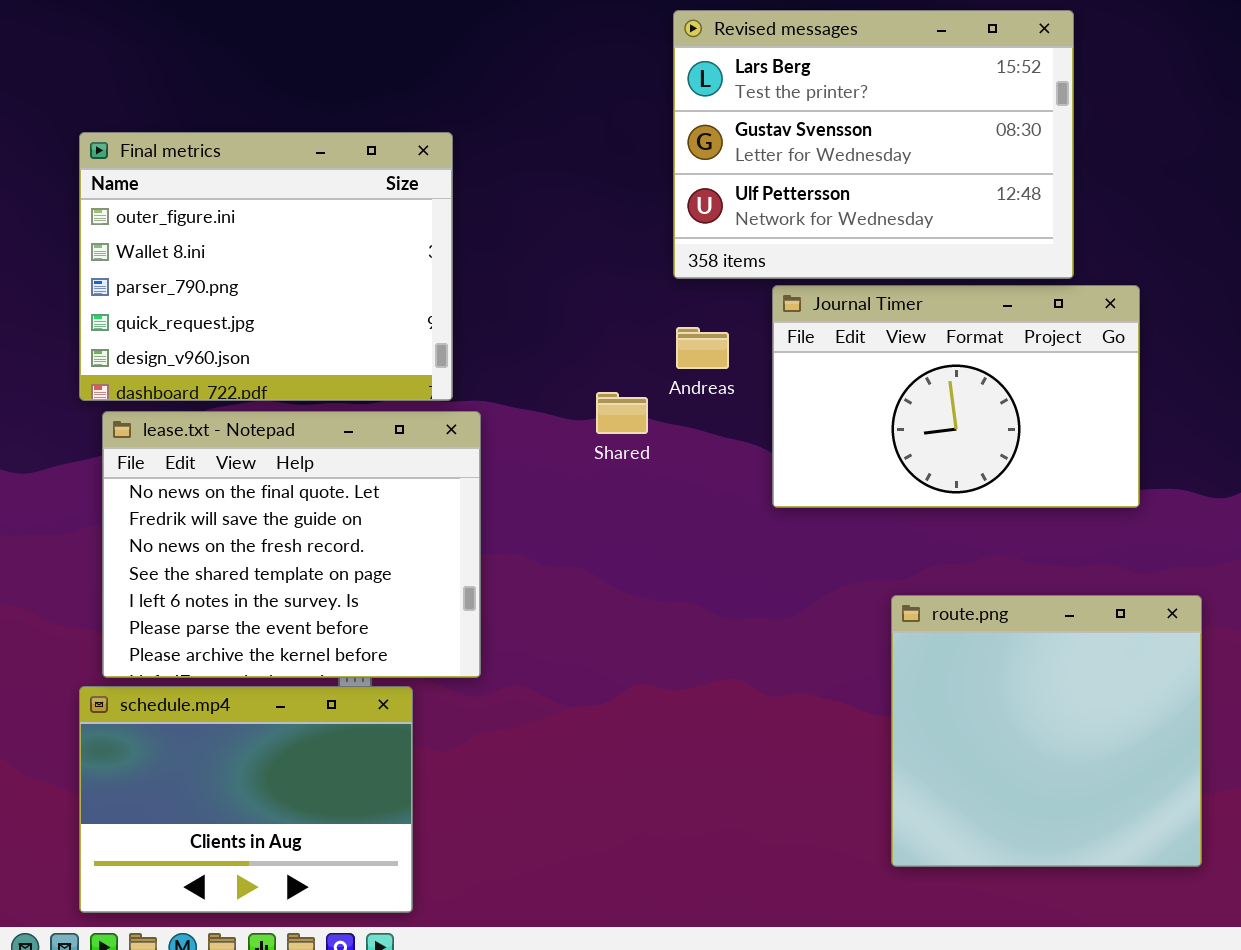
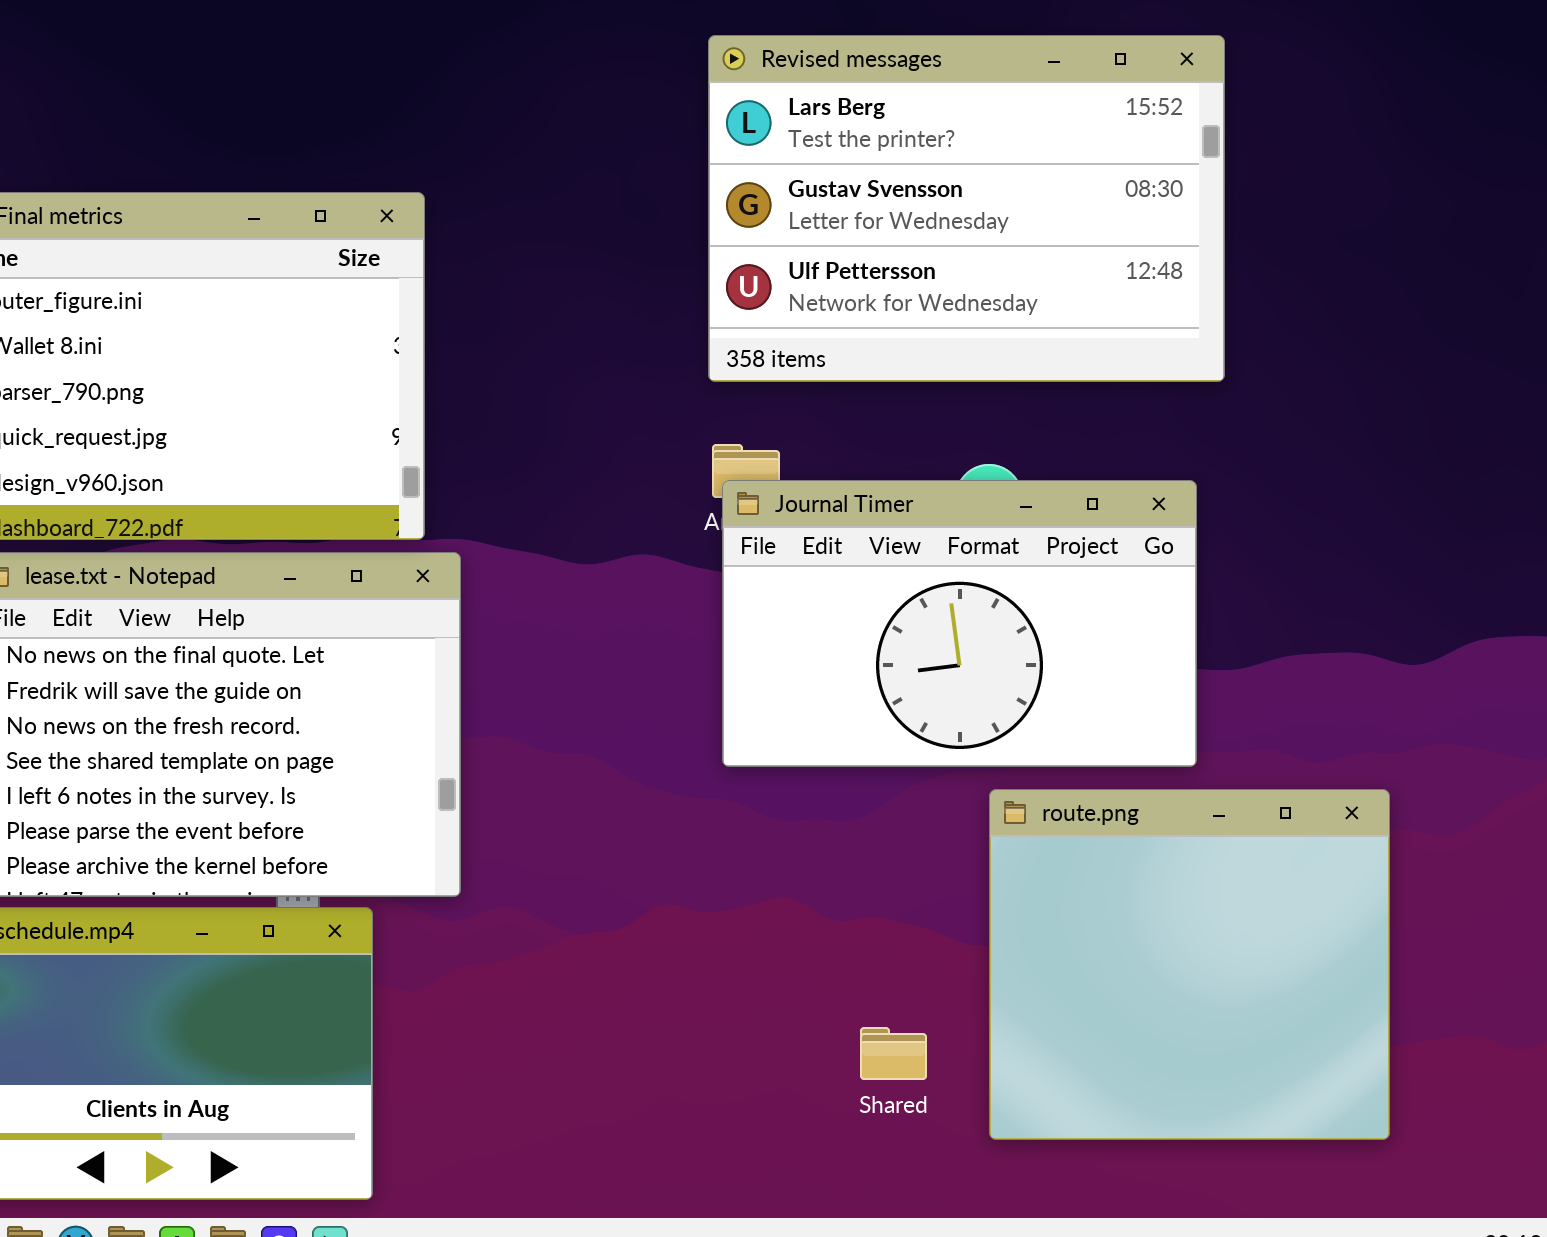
Journal Timer: [772,285,1140,508] -> [722,480,1197,767], moved
Shared: [596,392,648,434] -> [860,1027,927,1080], moved

